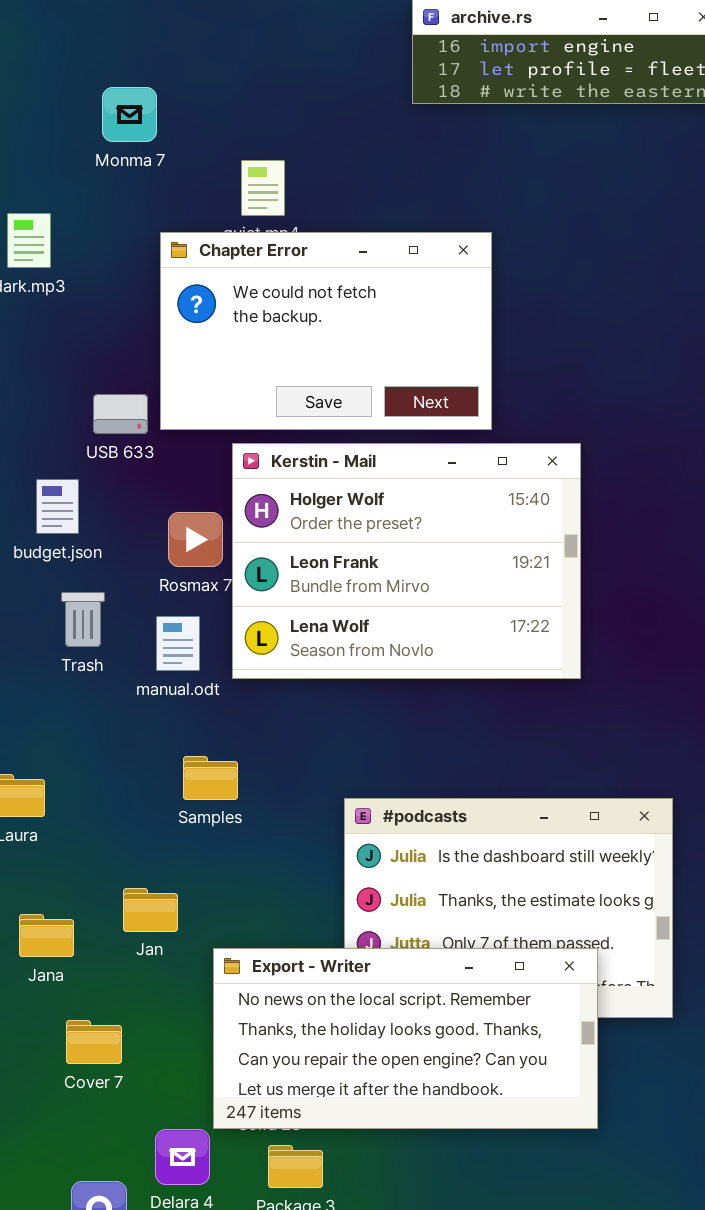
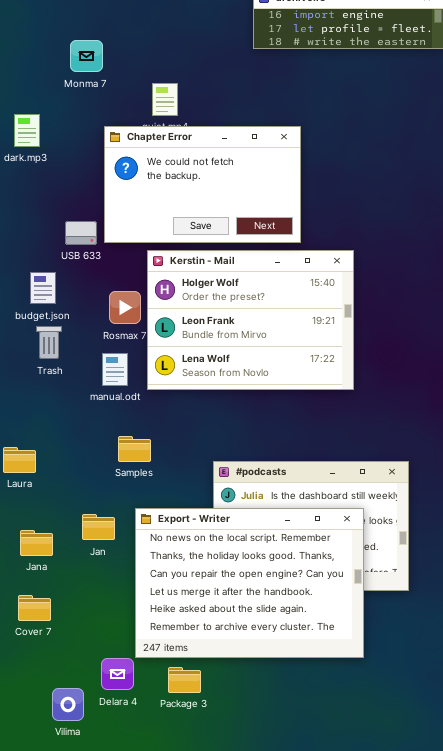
Trash: [61,592,105,647] -> [36,326,62,359], moved
Export - Writer: [213,948,598,1129] -> [135,508,364,658], resized
Cover 7: [66,1020,122,1064] -> [18,595,51,621], moved

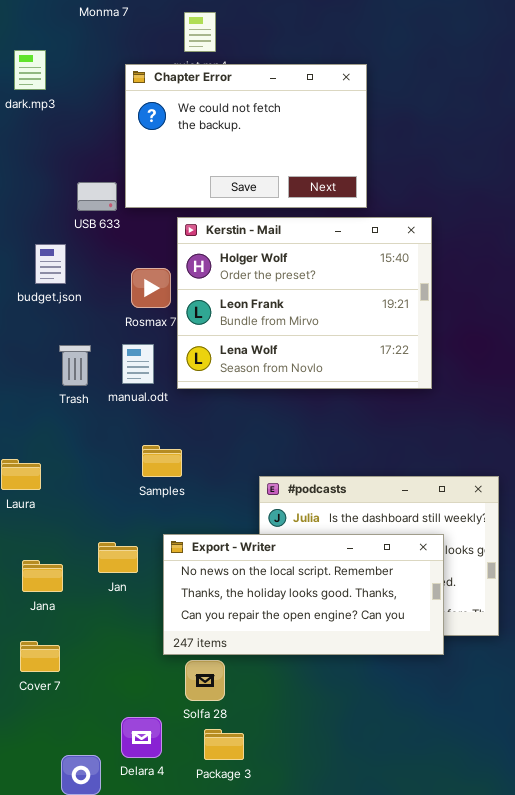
Trash: [36,326,62,359] -> [59,345,91,386], moved
Export - Writer: [135,508,364,658] -> [163,534,444,655], resized

